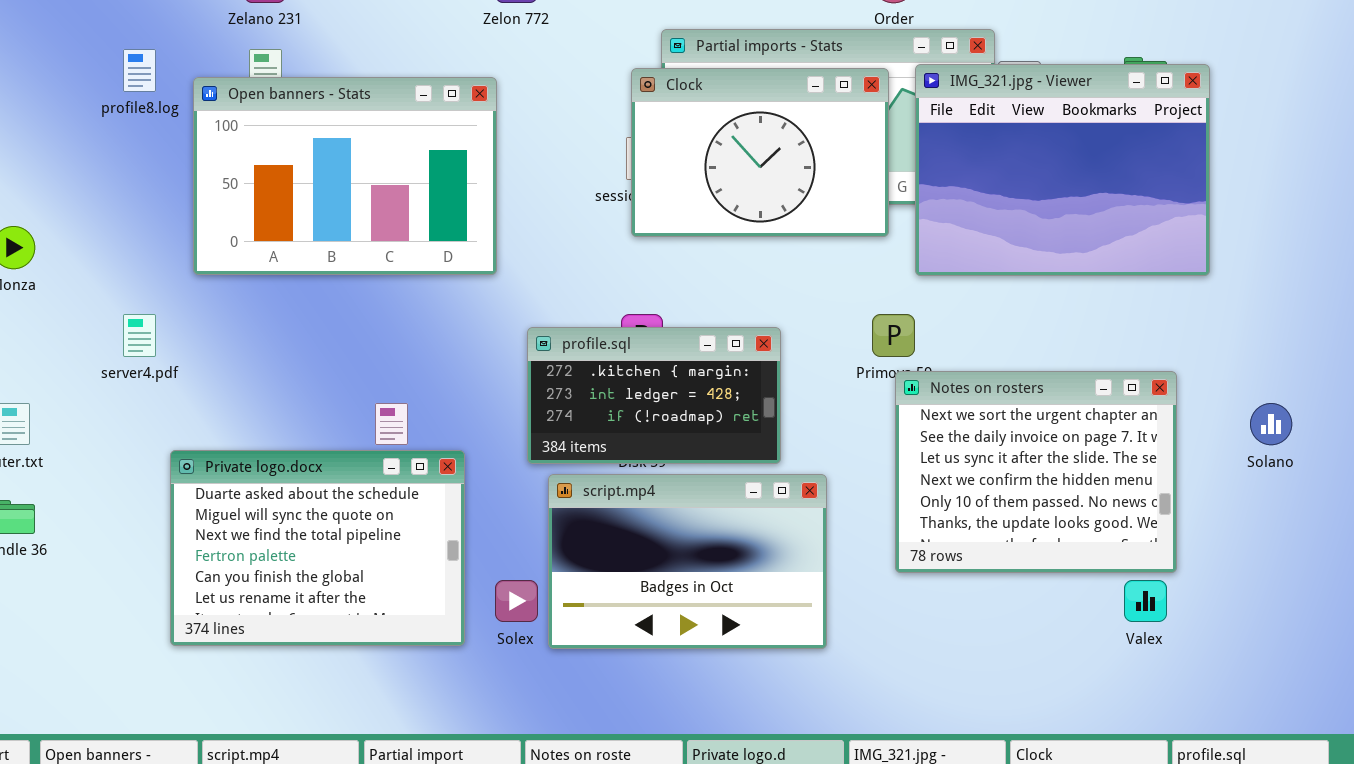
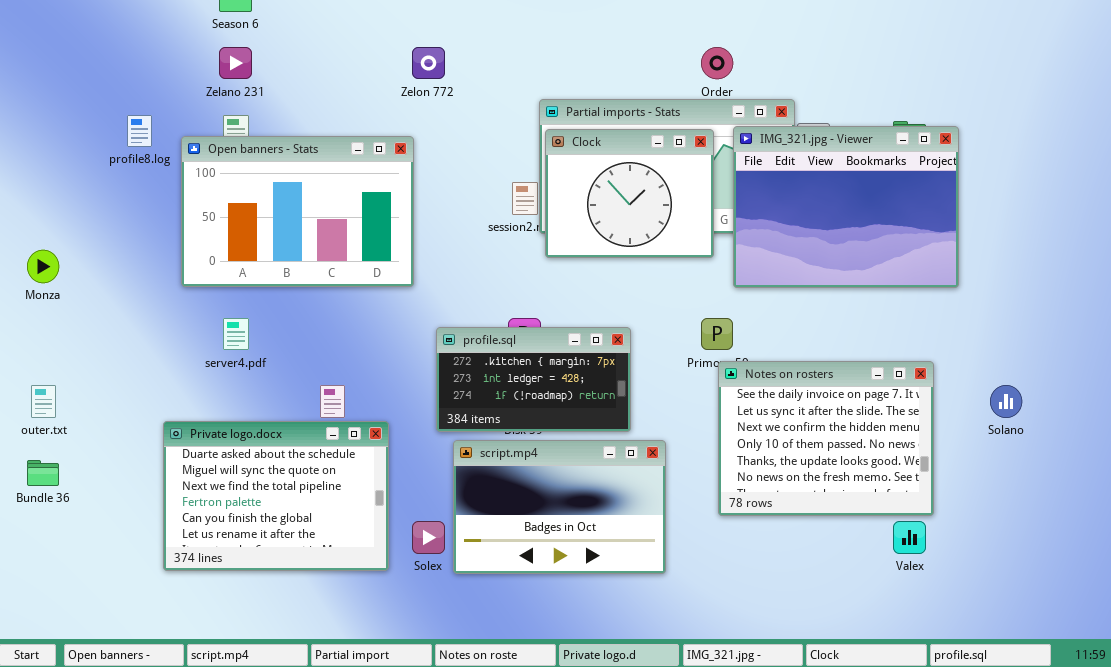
Clock: [631,68,889,237] -> [545,129,714,258], resized
server4.pdf: [123,314,156,357] -> [223,318,249,350], moved
Notes on rosters: [895,371,1177,573] -> [718,361,934,516], scrolled down 1 row

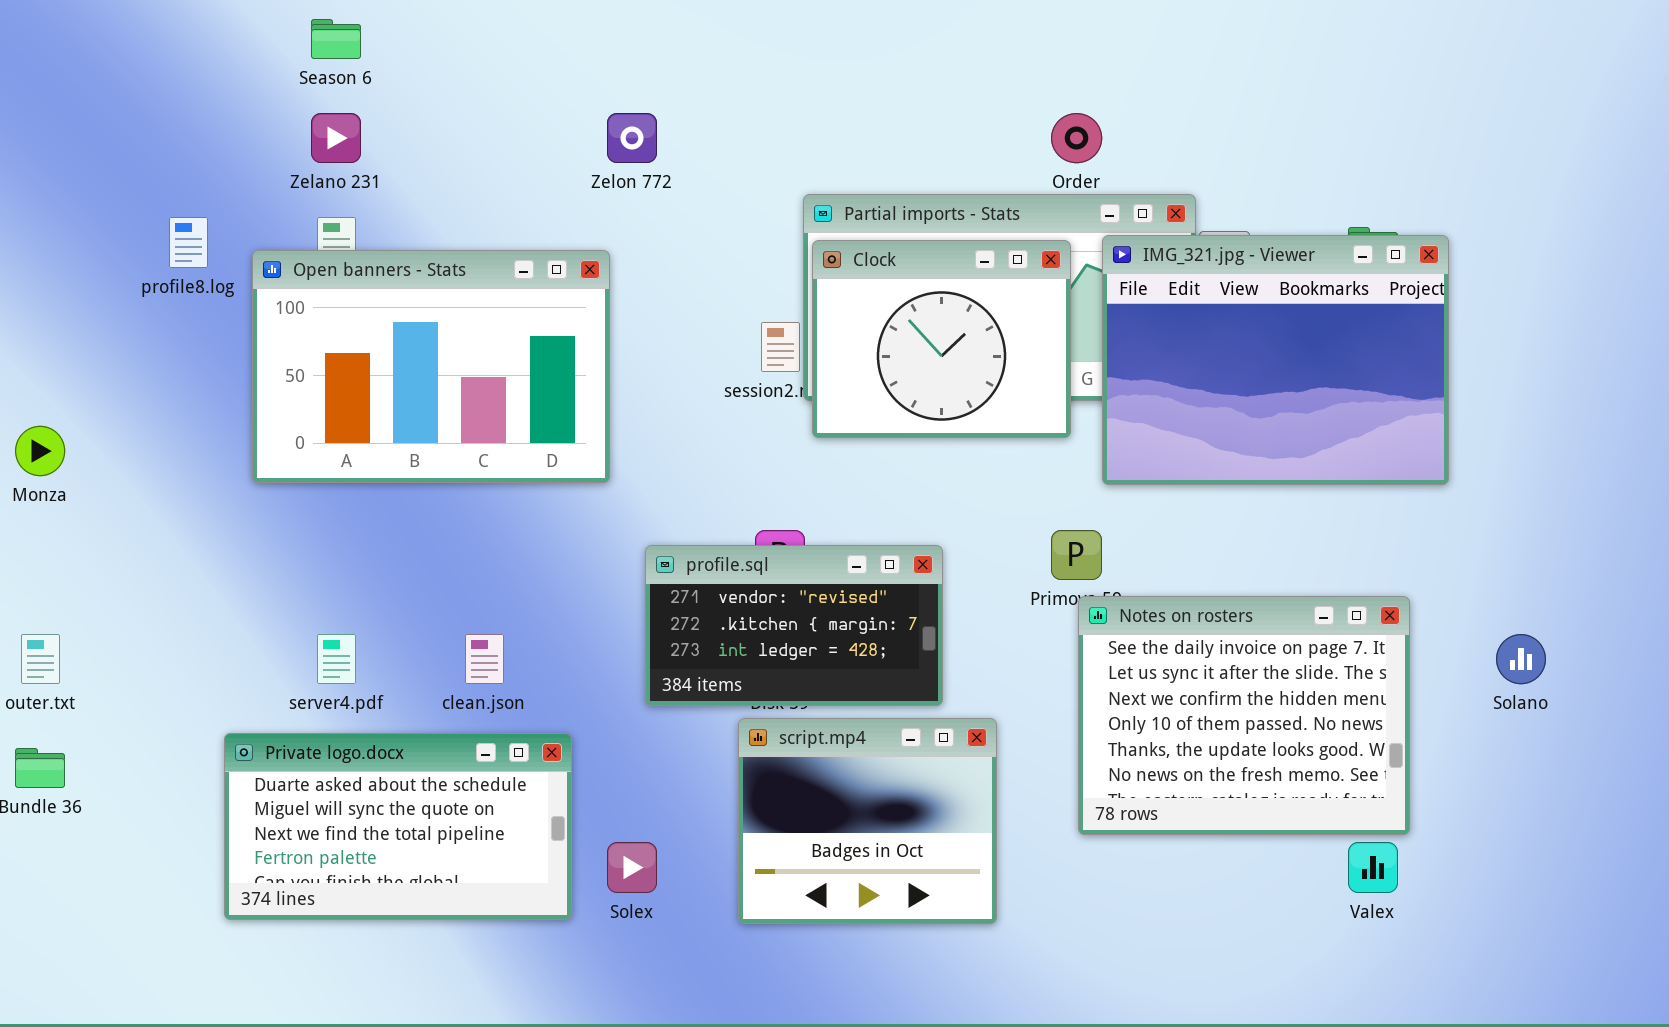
server4.pdf: [223,318,249,350] -> [317,634,356,684], moved
profile.sql: [436,327,631,432] -> [645,545,943,706], scrolled up 1 row
Private logo.docx: [163,421,389,571] -> [224,733,572,920], resized
script.mp4: [453,440,666,574] -> [738,718,997,924], resized

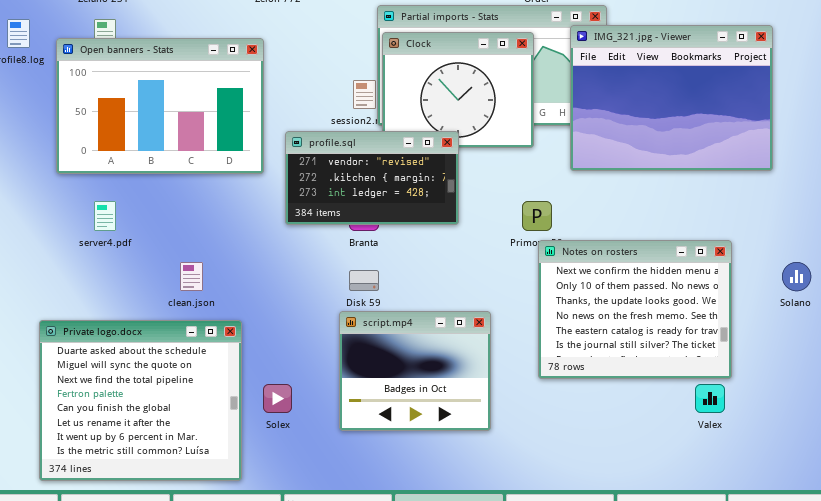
IMG_321.jpg - Viewer: [1102,235,1449,485] -> [570,25,773,171], moved
profile.sql: [645,545,943,706] -> [285,131,459,225], moved
Notes on rosters: [1078,596,1410,835] -> [538,240,732,379], scrolled down 2 rows
server4.pdf: [317,634,356,684] -> [94,201,116,231], moved
Private logo.docx: [224,733,572,920] -> [39,320,242,481], resized

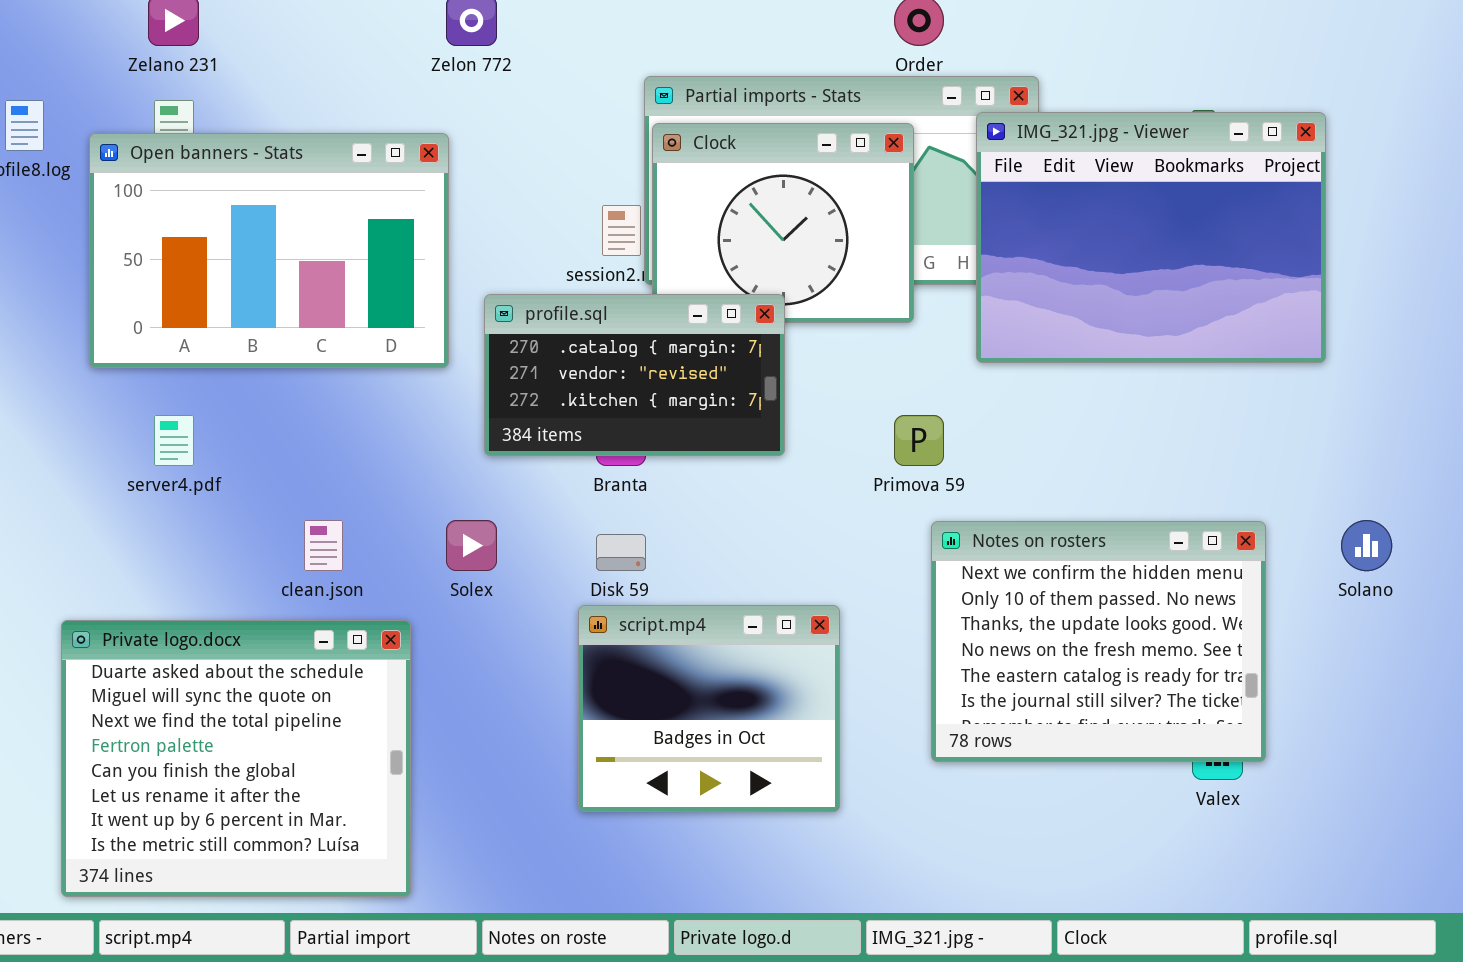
profile.sql: [285,131,459,225] -> [484,294,785,456], scrolled up 1 row
Notes on rosters: [538,240,732,379] -> [931,521,1266,762], moved
Solex: [263,384,292,413] -> [446,520,497,571], moved

